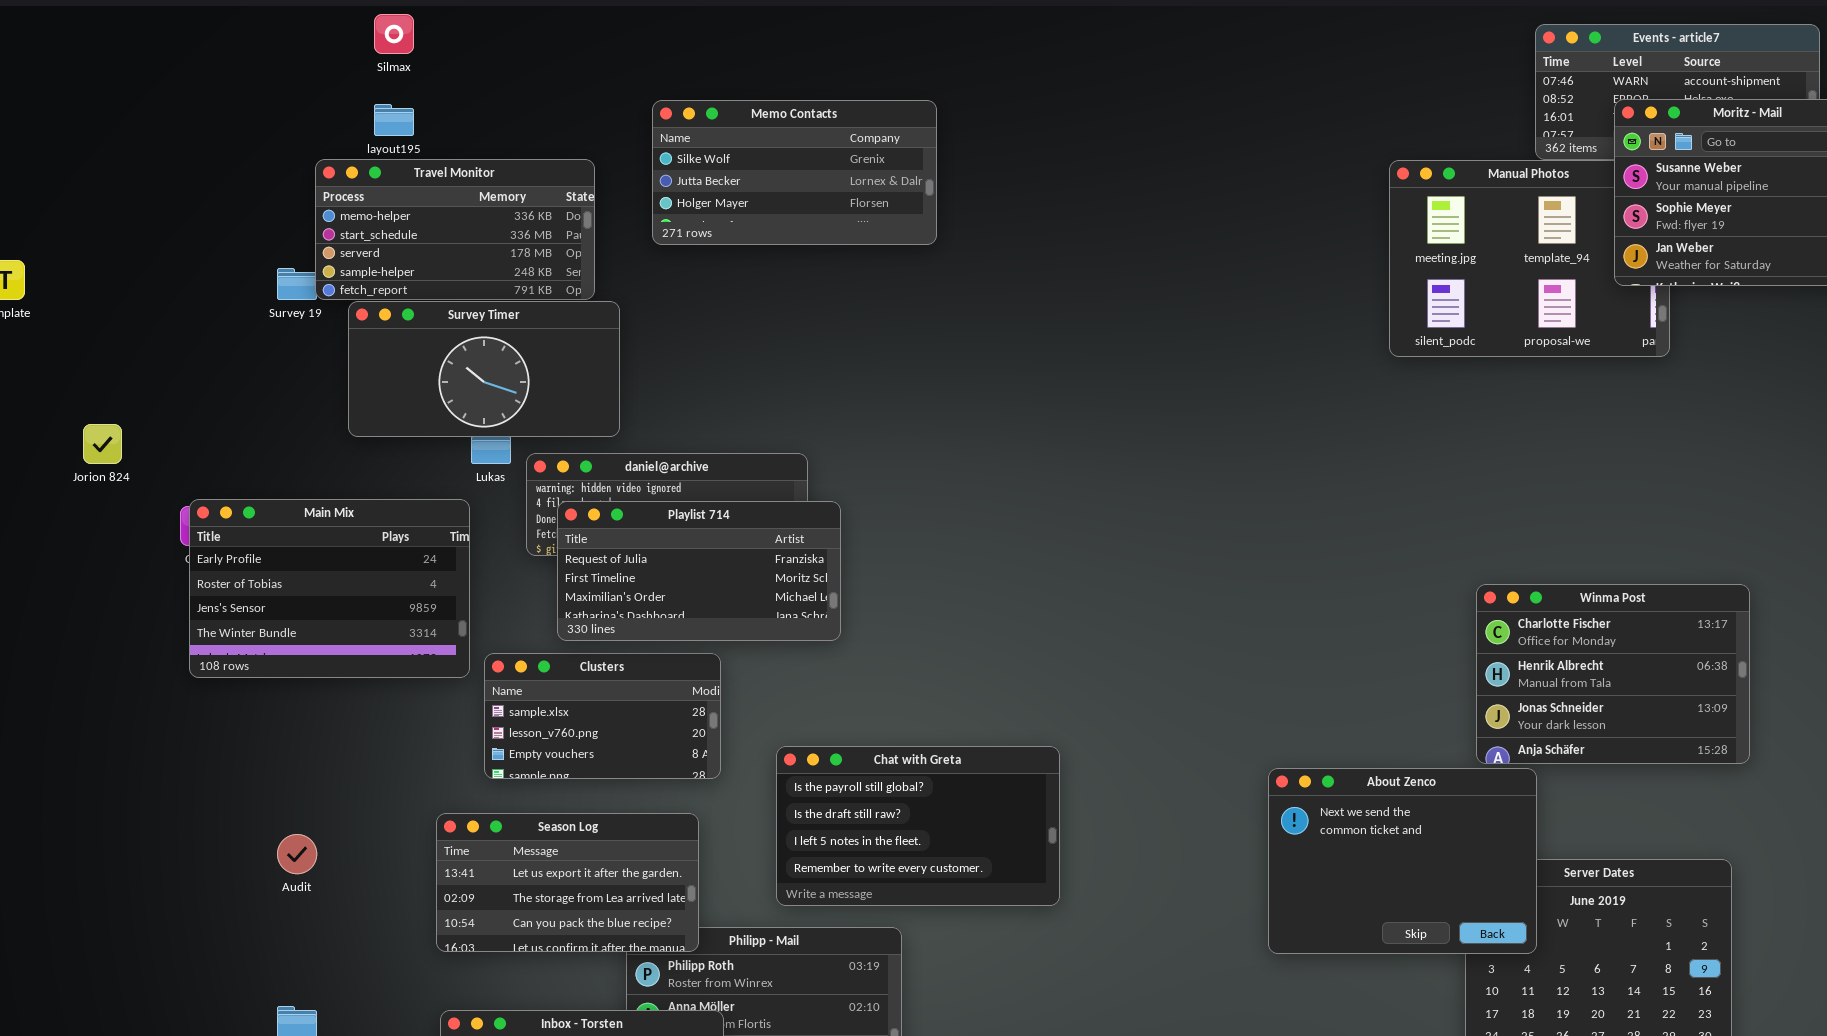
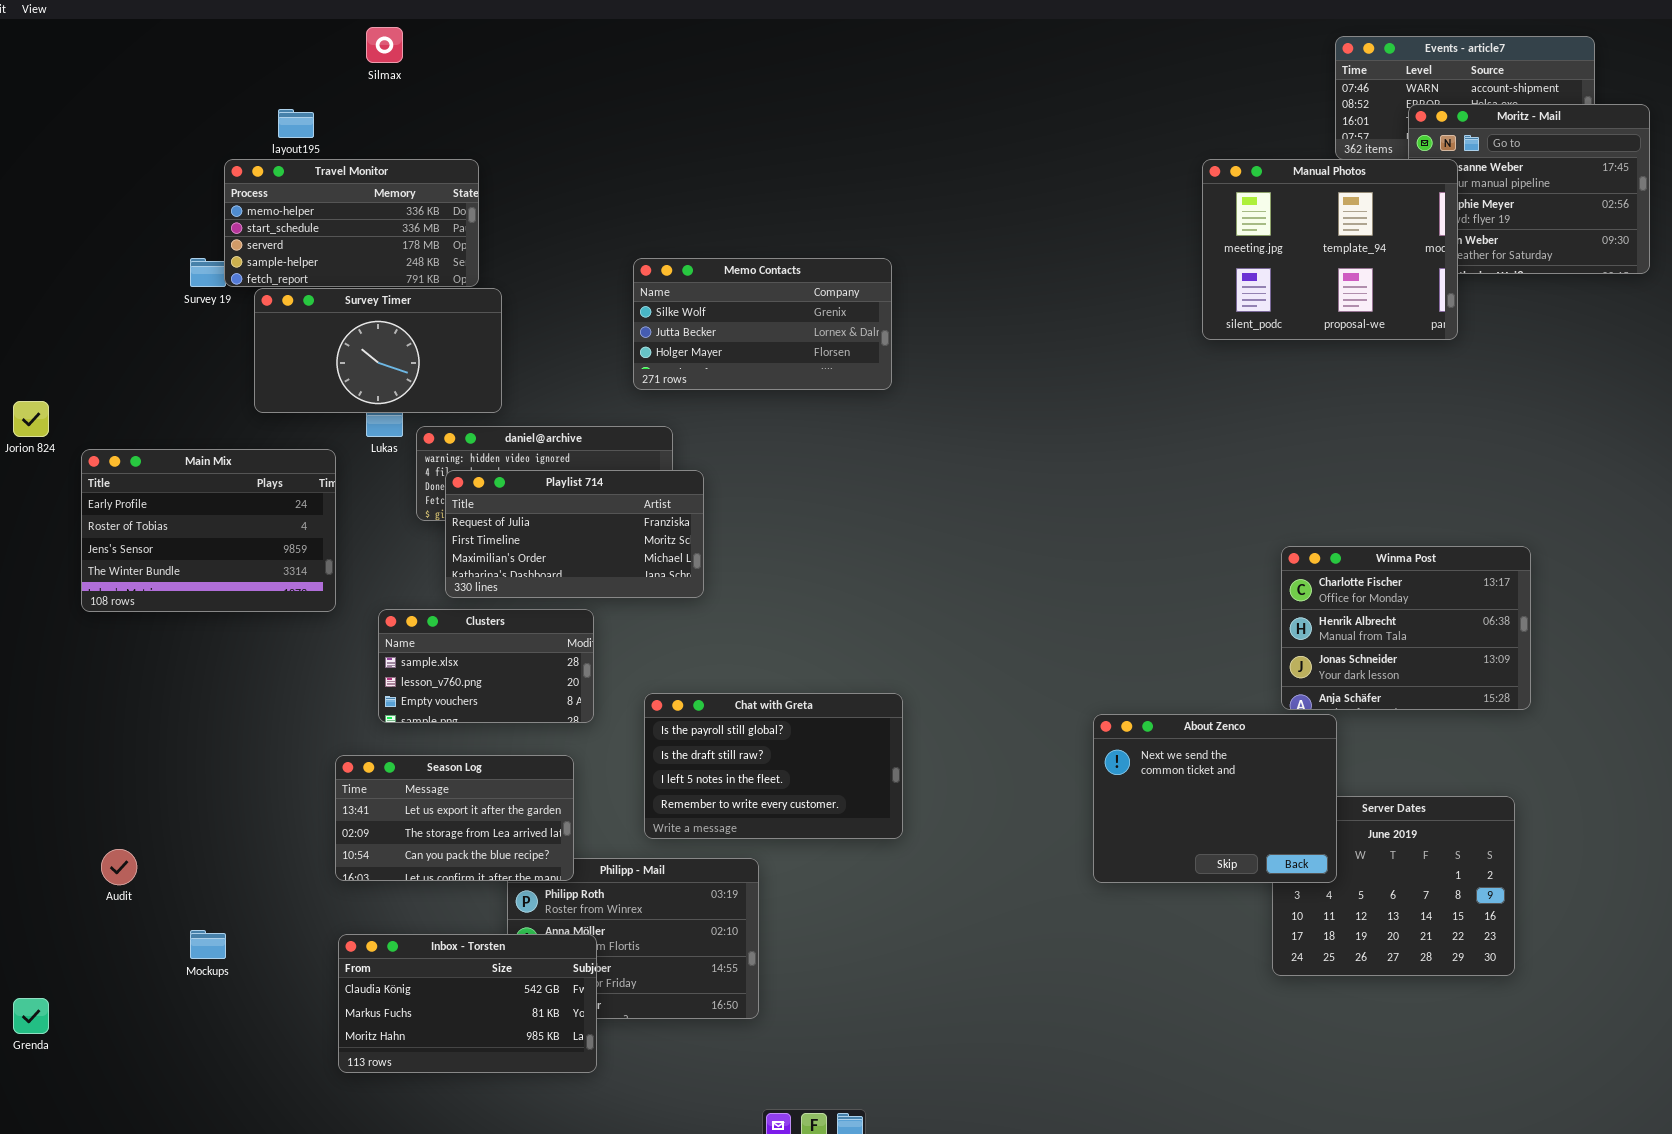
Silmax: [374,14,414,54] -> [366,27,403,63], moved
Memo Contacts: [652,100,937,245] -> [633,258,892,390], moved
Manual Photos: [1389,160,1670,357] -> [1202,159,1458,340], raised
Main Mix: [189,499,470,678] -> [81,449,336,612], moved
Audit: [277,834,317,874] -> [101,849,137,885], moved

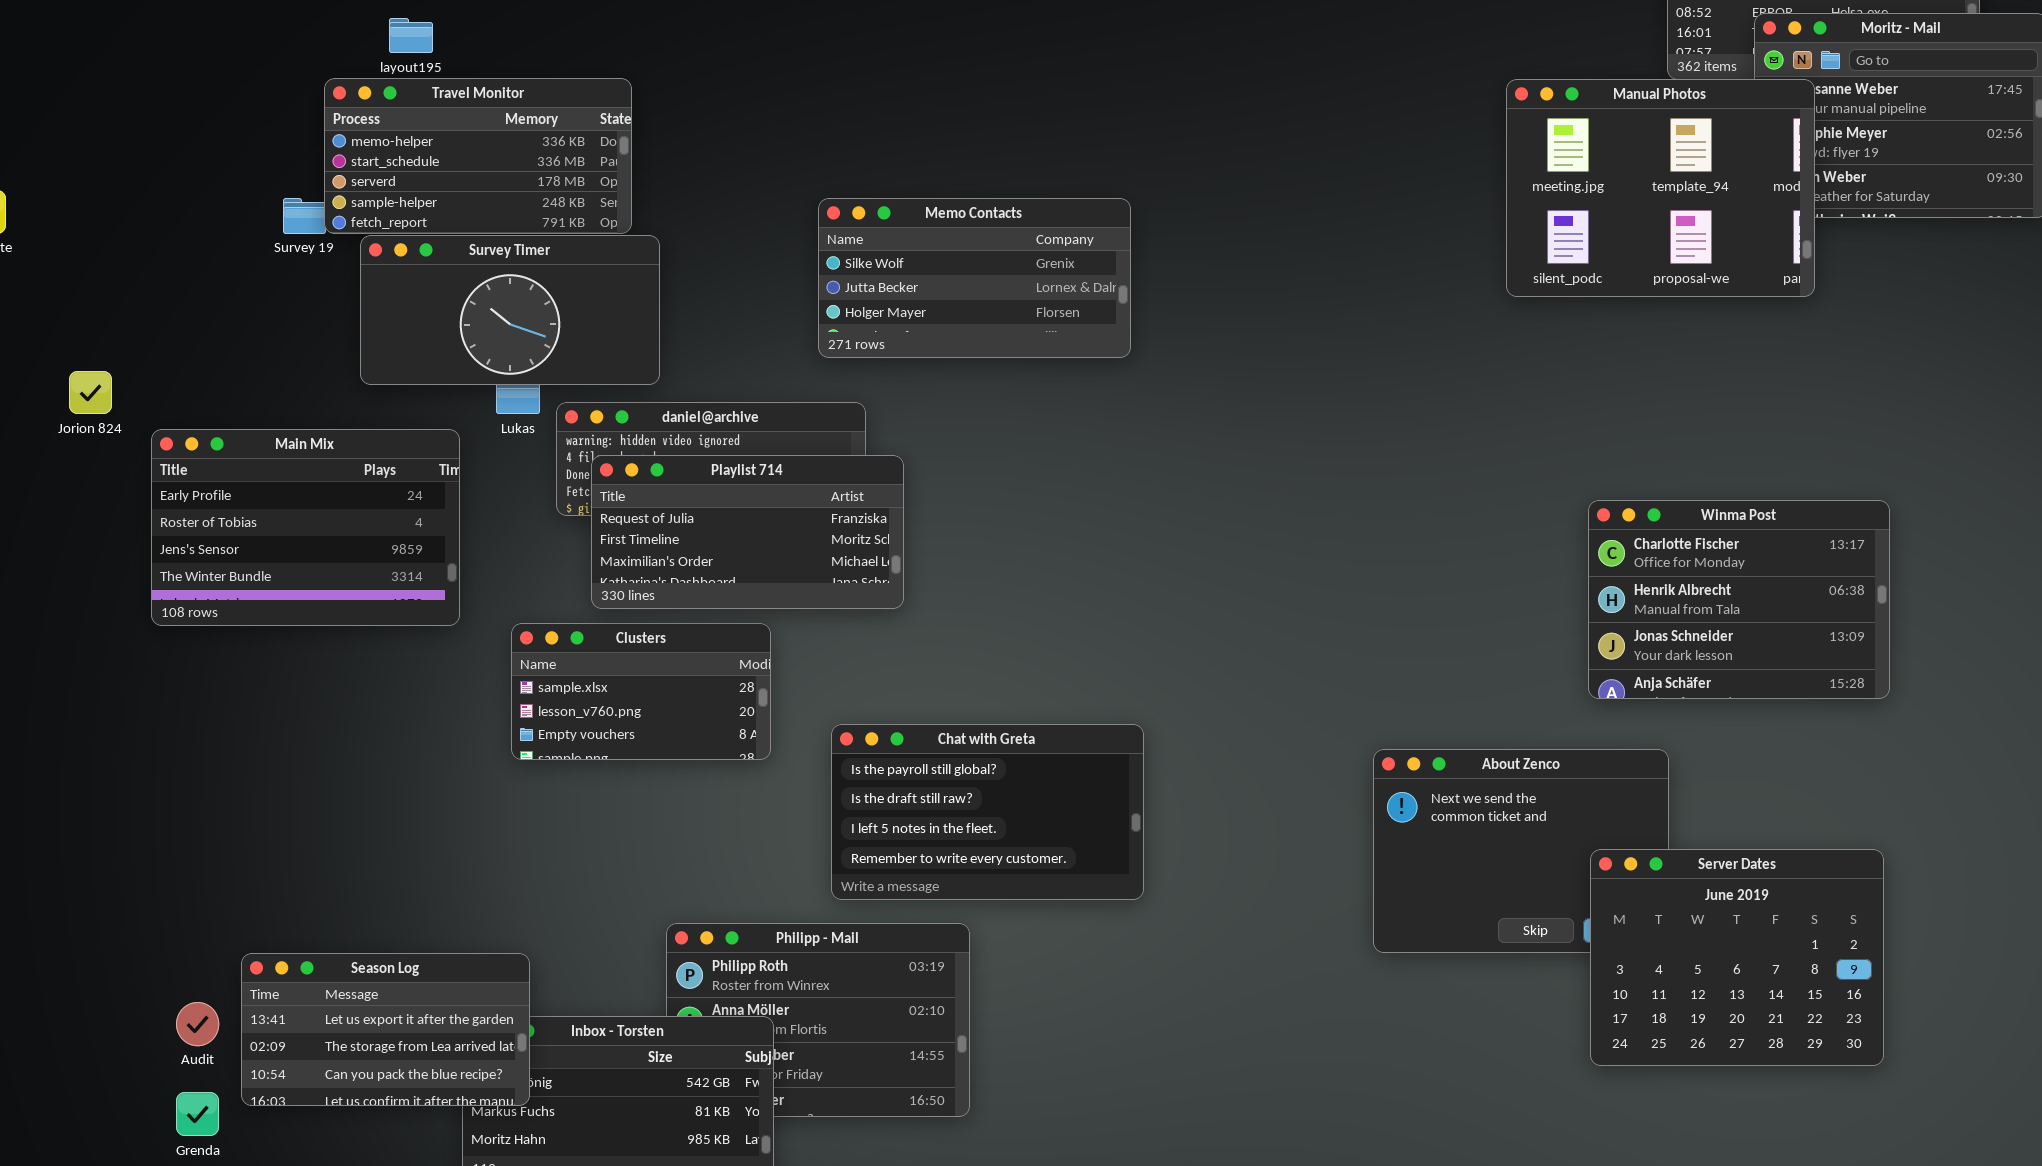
Winma Post: [1281,546,1531,710] -> [1588,500,1890,699], moved
Season Log: [335,755,574,881] -> [241,953,530,1106], moved
Server Dates: [1272,796,1515,976] -> [1590,849,1884,1066], raised
Audit: [101,849,137,885] -> [176,1002,219,1046], moved
Grenda: [13,998,49,1034] -> [176,1092,219,1136], moved

